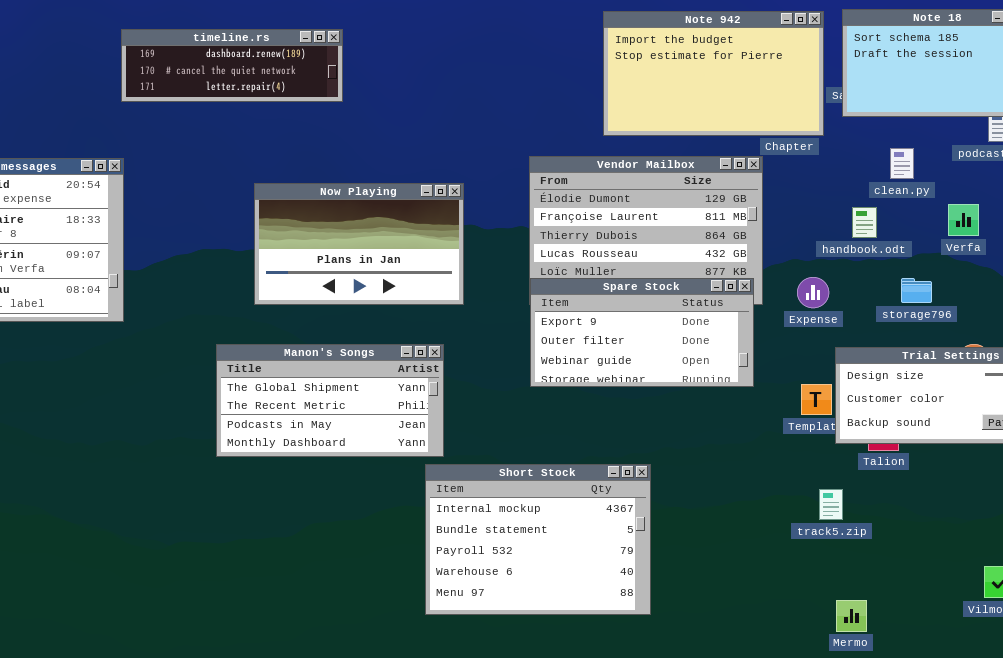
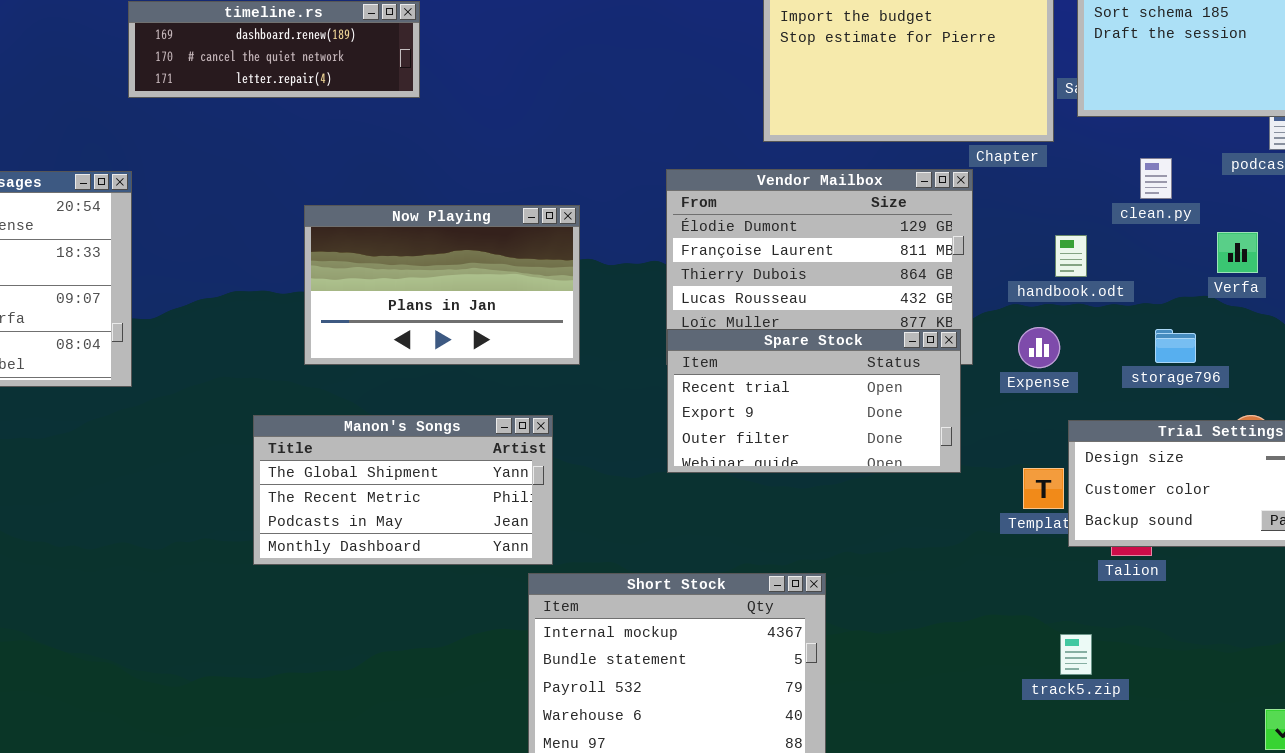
handbook.odt: [852,207,877,238] -> [1055,235,1087,277], moved
Spare Stock: [530,278,754,387] -> [667,329,961,473], scrolled up 1 row
track5.zip: [819,489,843,520] -> [1060,634,1092,675], moved

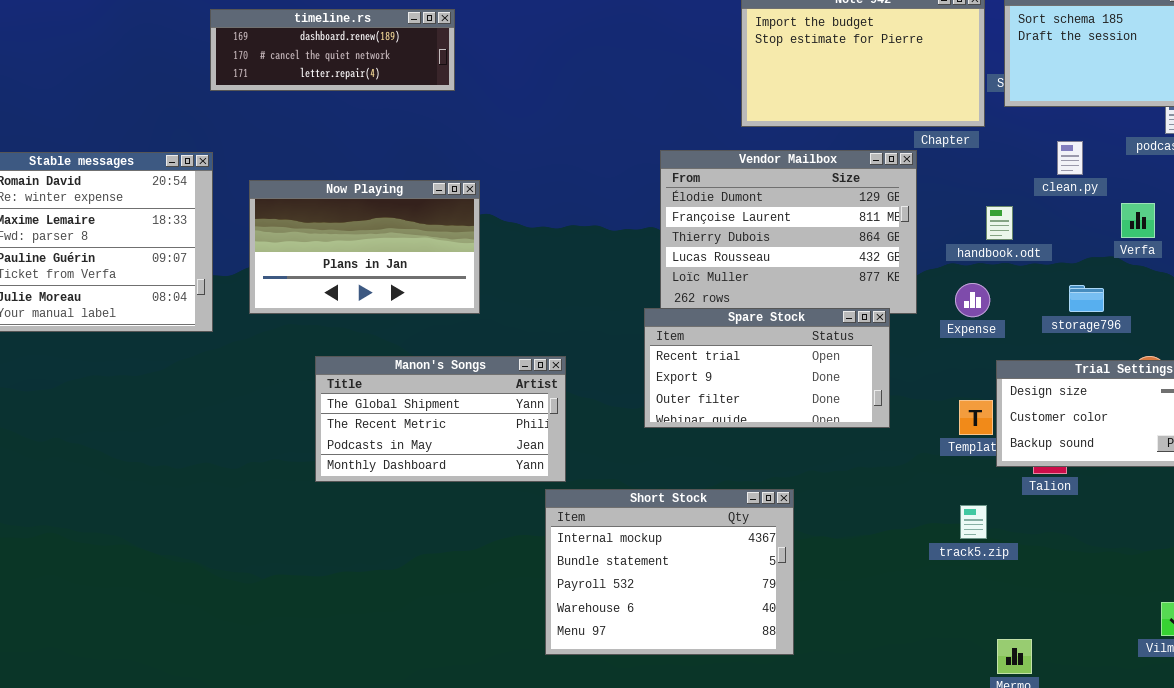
Now Playing: [304,205,580,365] -> [249,180,480,314], moved
Spare Stock: [667,329,961,473] -> [644,308,890,428], moved
track5.zip: [1060,634,1092,675] -> [960,505,987,539], moved

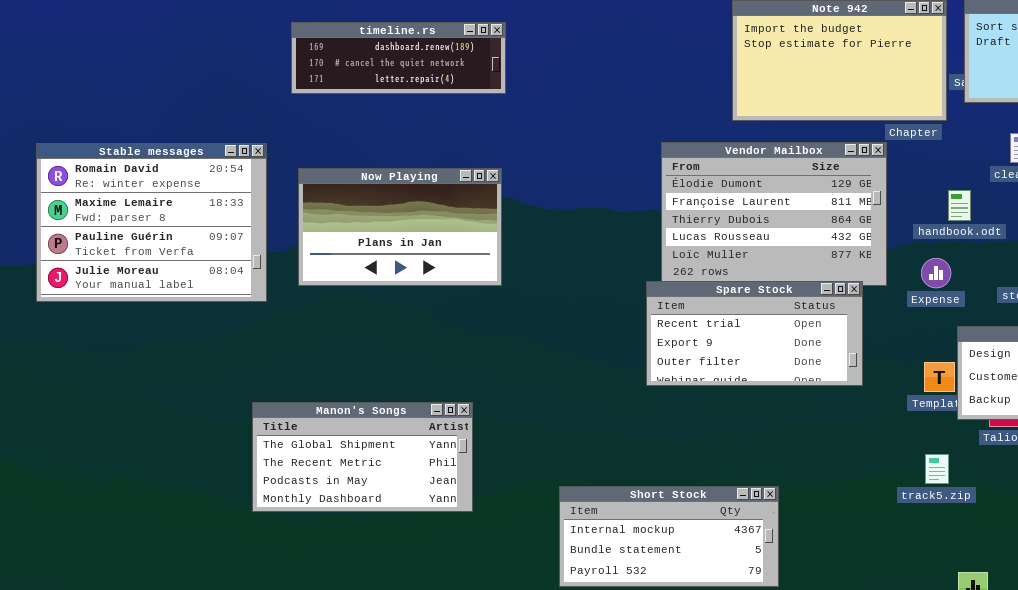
timeline.rs: [210,9,455,91] -> [291,22,506,94], moved
Manon's Songs: [315,356,566,482] -> [252,402,473,512], moved
Short Stock: [545,489,794,655] -> [559,486,779,587], resized

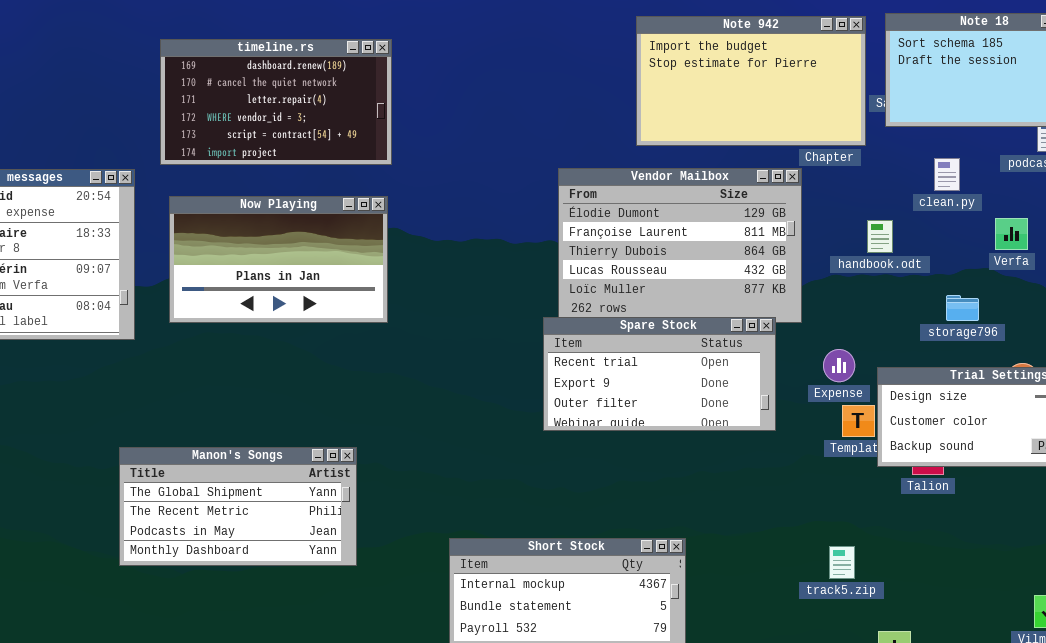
timeline.rs: [291,22,506,94] -> [160,39,392,165], resized
Expense: [921,258,951,288] -> [823,349,855,382], moved
track5.zip: [925,454,949,484] -> [829,546,855,579], moved

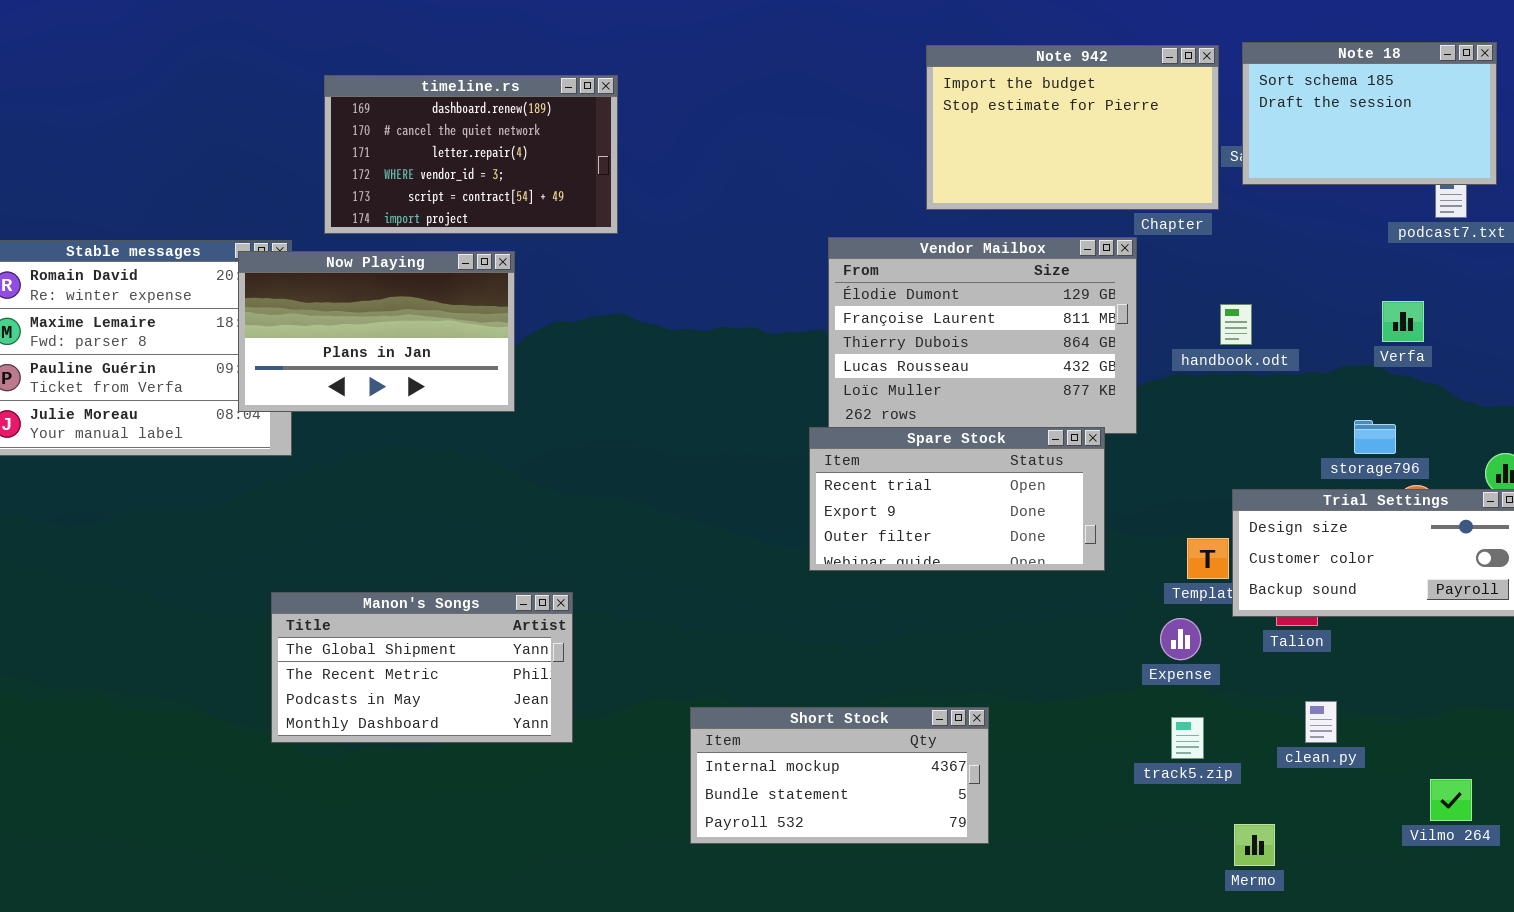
clean.py: [934,158,960,191] -> [1305,701,1337,743], moved
Now Playing: [169,196,388,323] -> [238,251,515,412], moved
storage796: [946,295,979,321] -> [1354,420,1396,454], moved
Expense: [823,349,855,382] -> [1160,618,1201,660], moved

